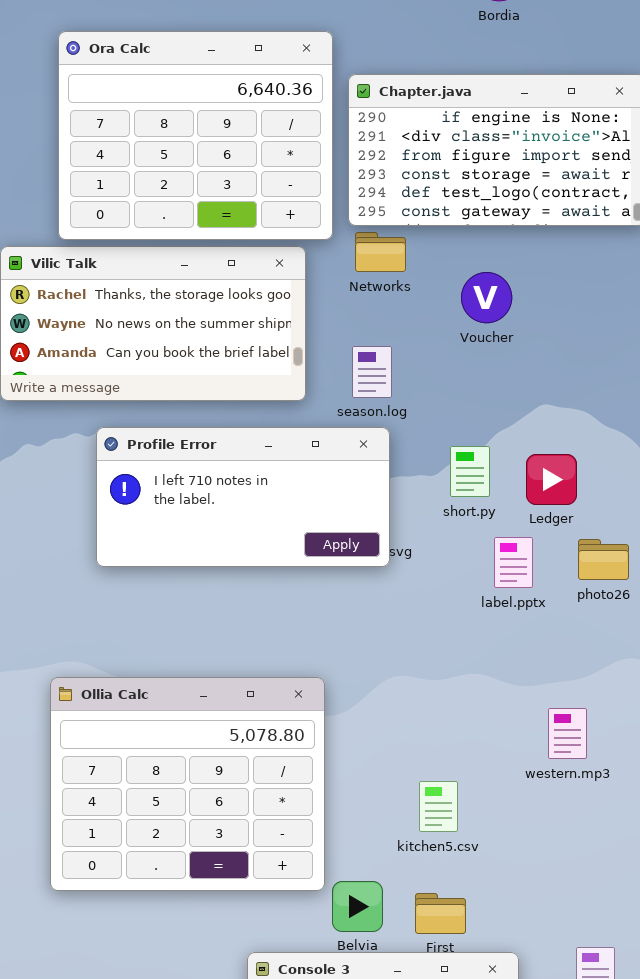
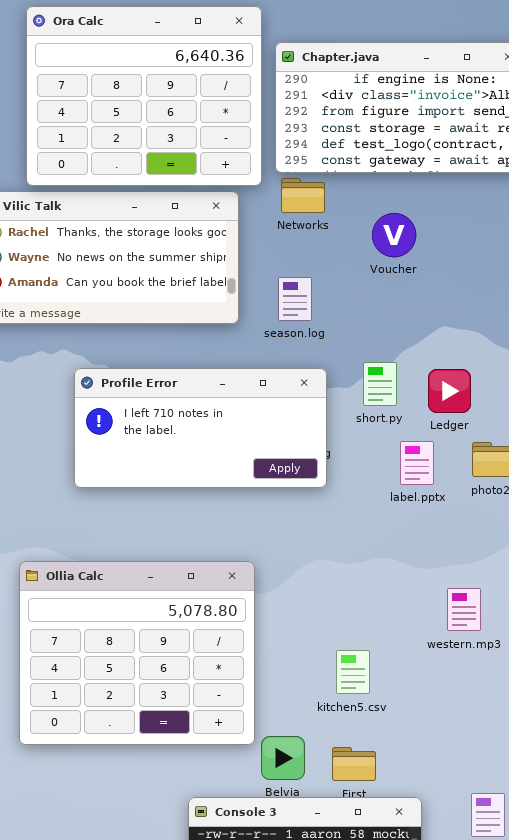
Profile Error: [96,427,390,567] -> [74,368,327,488], moved

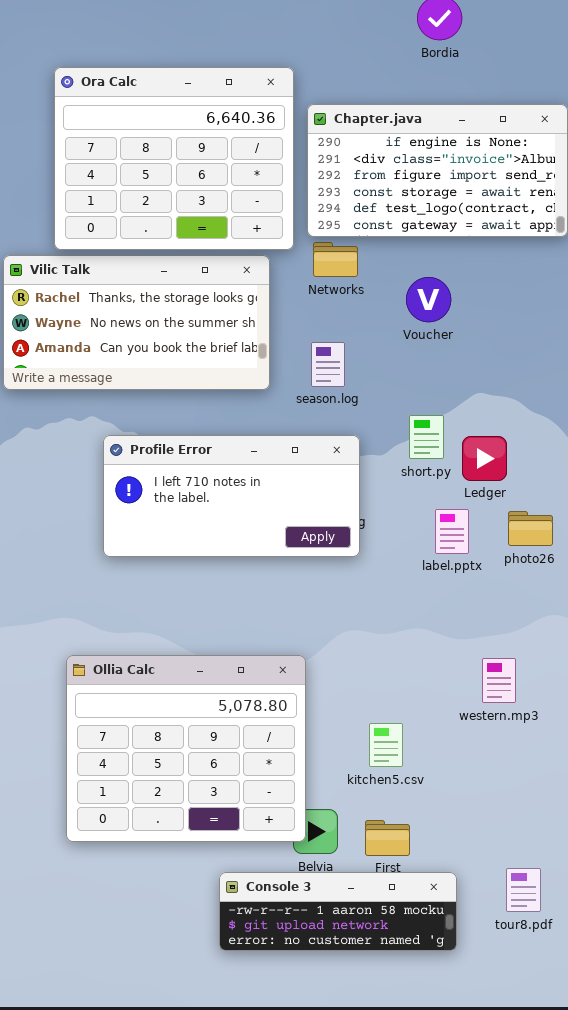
short.py: [363,362,397,406] -> [409,415,444,459], moved
Ollia Calc: [19,561,255,745] -> [66,655,306,842], moved

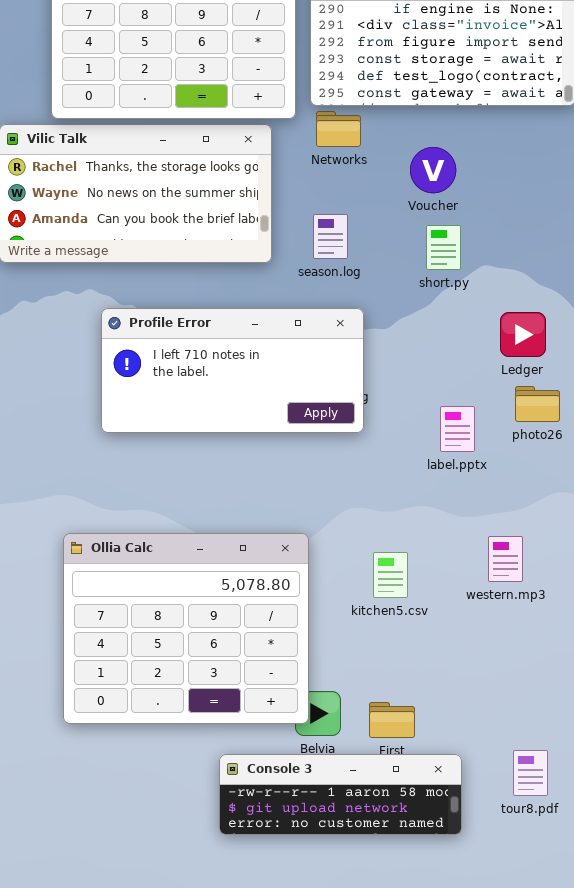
short.py: [409,415,444,459] -> [426,225,461,270], moved
Ledger: [462,436,507,481] -> [500,312,546,357], moved
label.pptx: [435,509,469,554] -> [440,406,475,452], moved
kitchen5.csv: [369,723,403,767] -> [373,552,408,598], moved

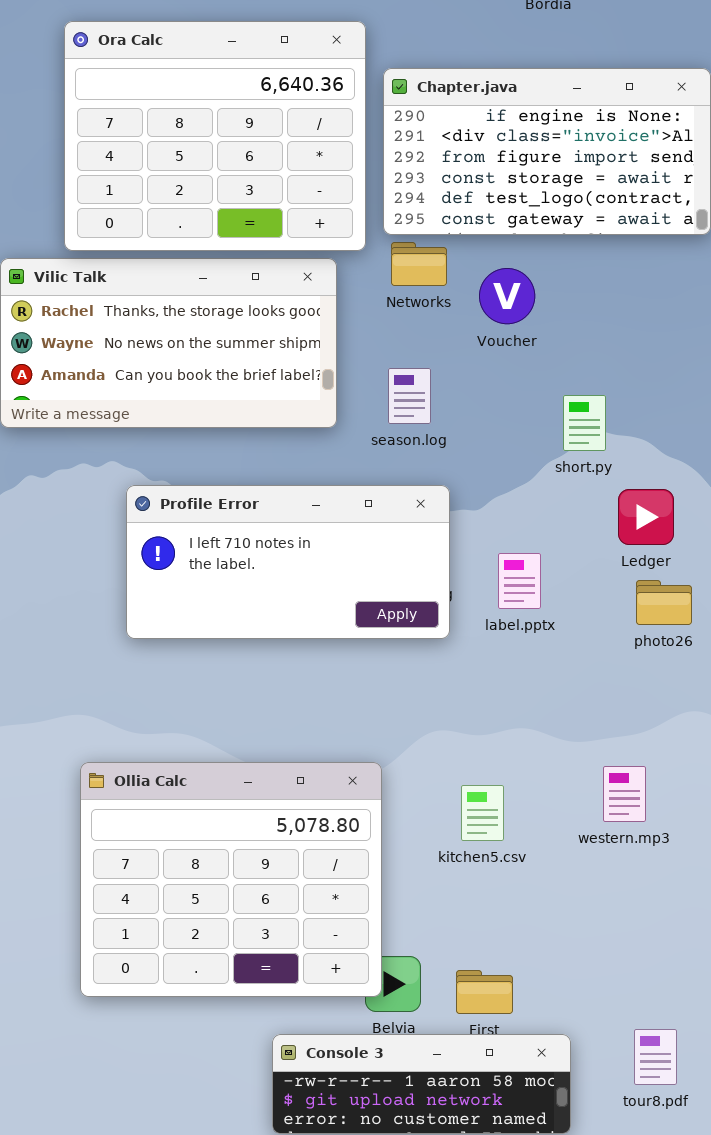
Voucher: [410,147,456,193] -> [479,268,535,324], moved
short.py: [426,225,461,270] -> [563,395,606,451], moved
label.pptx: [440,406,475,452] -> [498,553,541,609], moved

